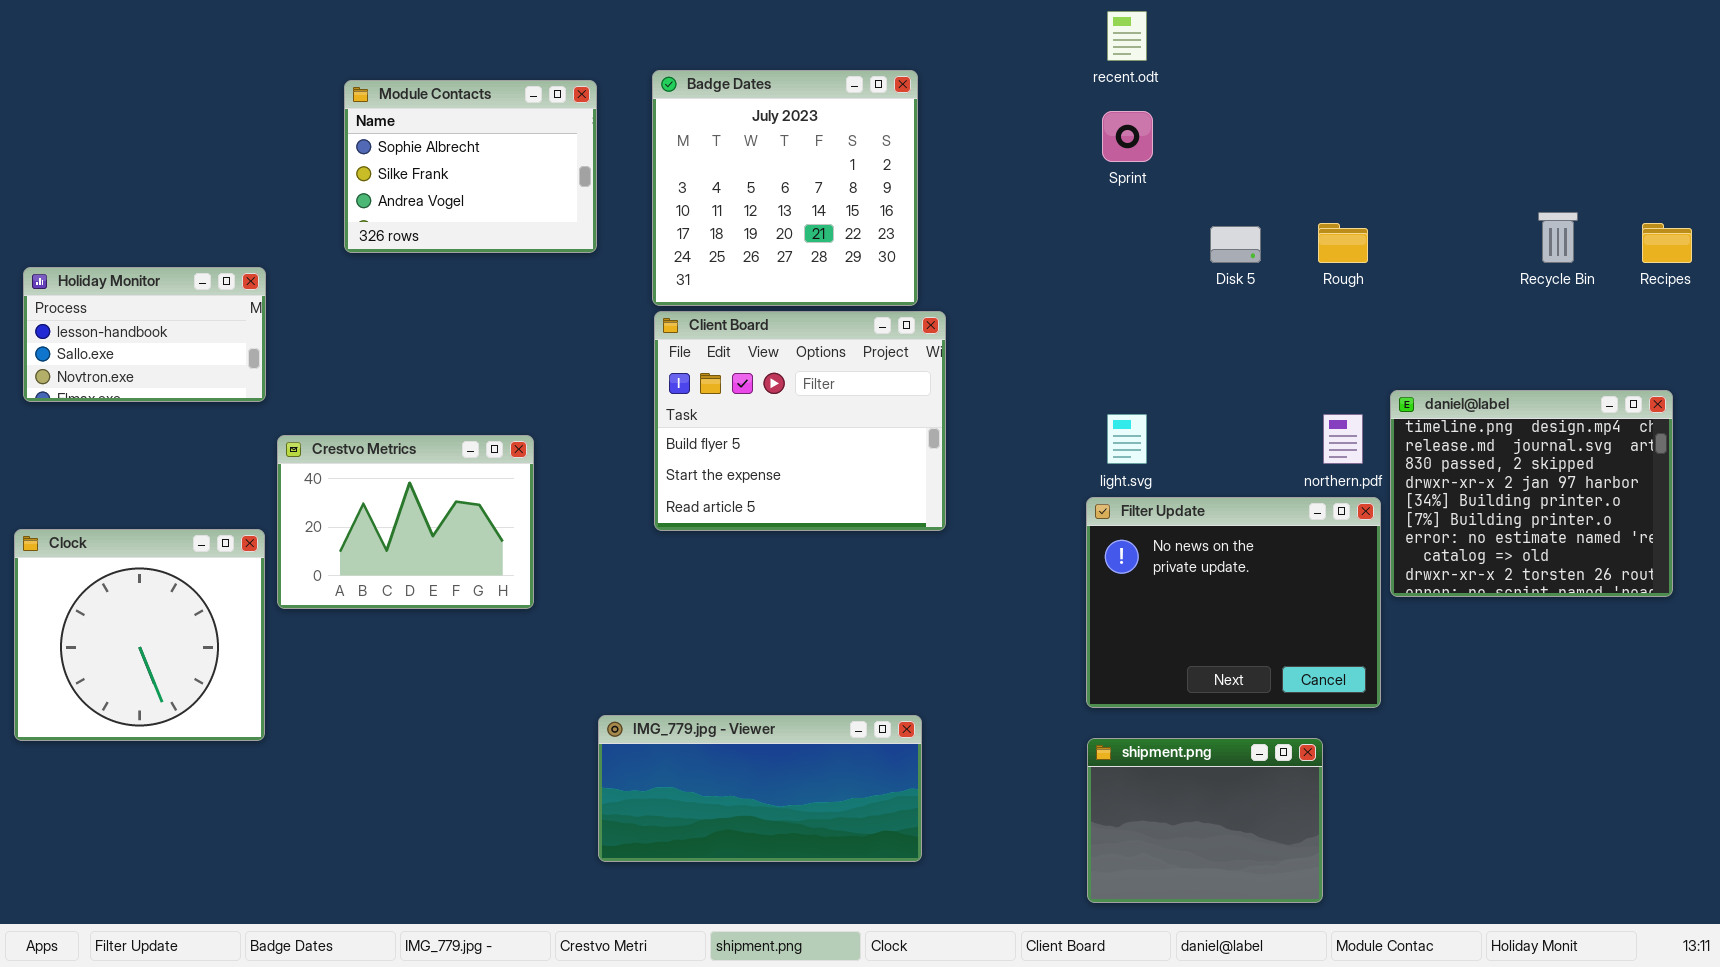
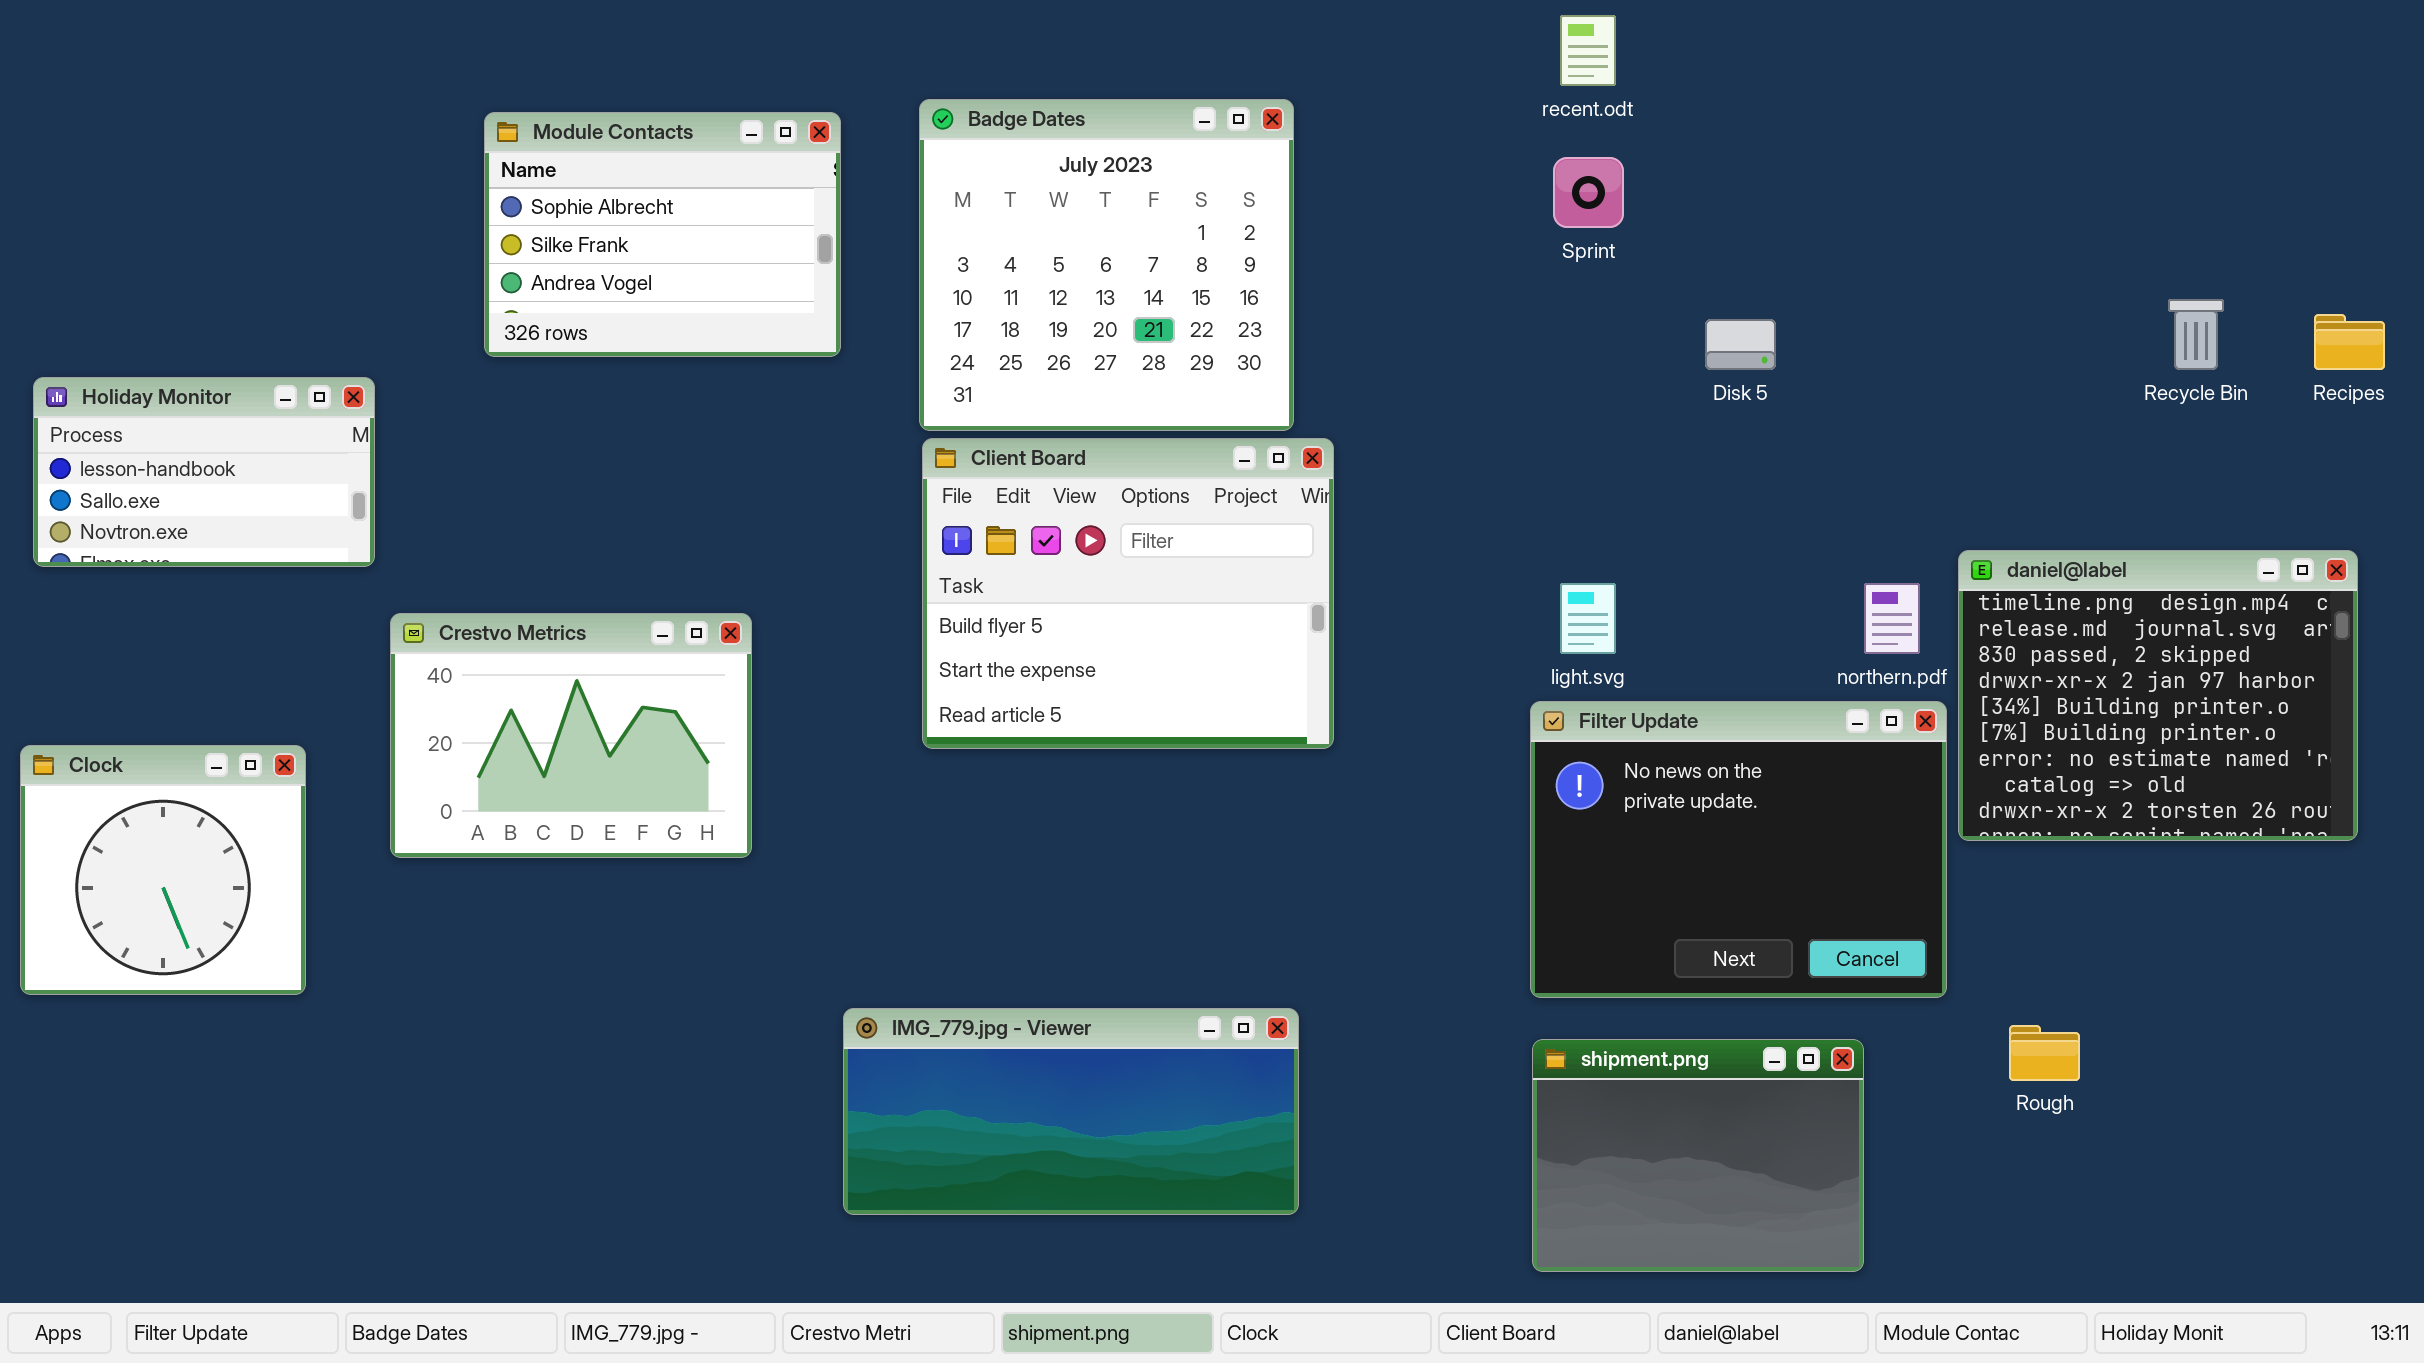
Rough: [1318,223,1368,263] -> [2009,1025,2080,1081], moved
Clock: [14,529,265,741] -> [20,745,306,995], resized

